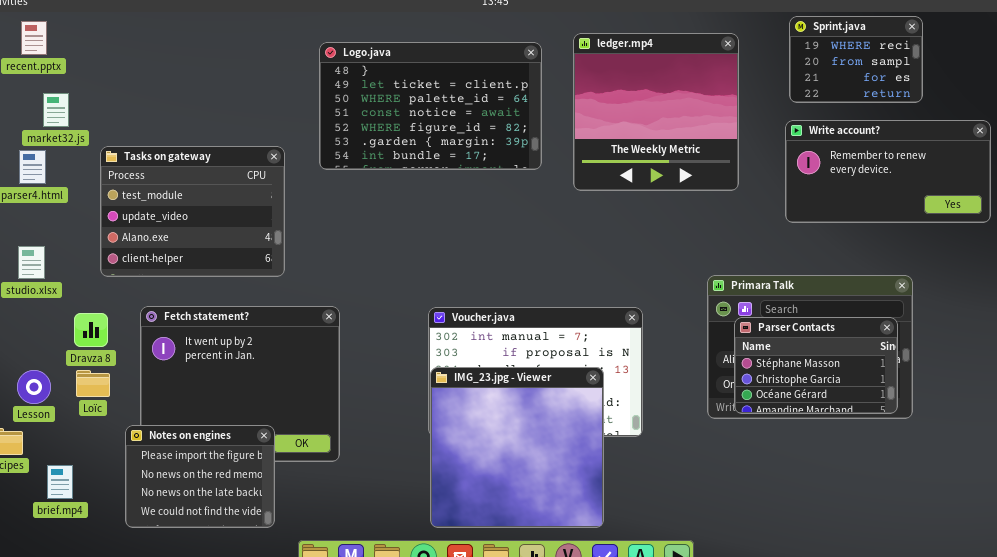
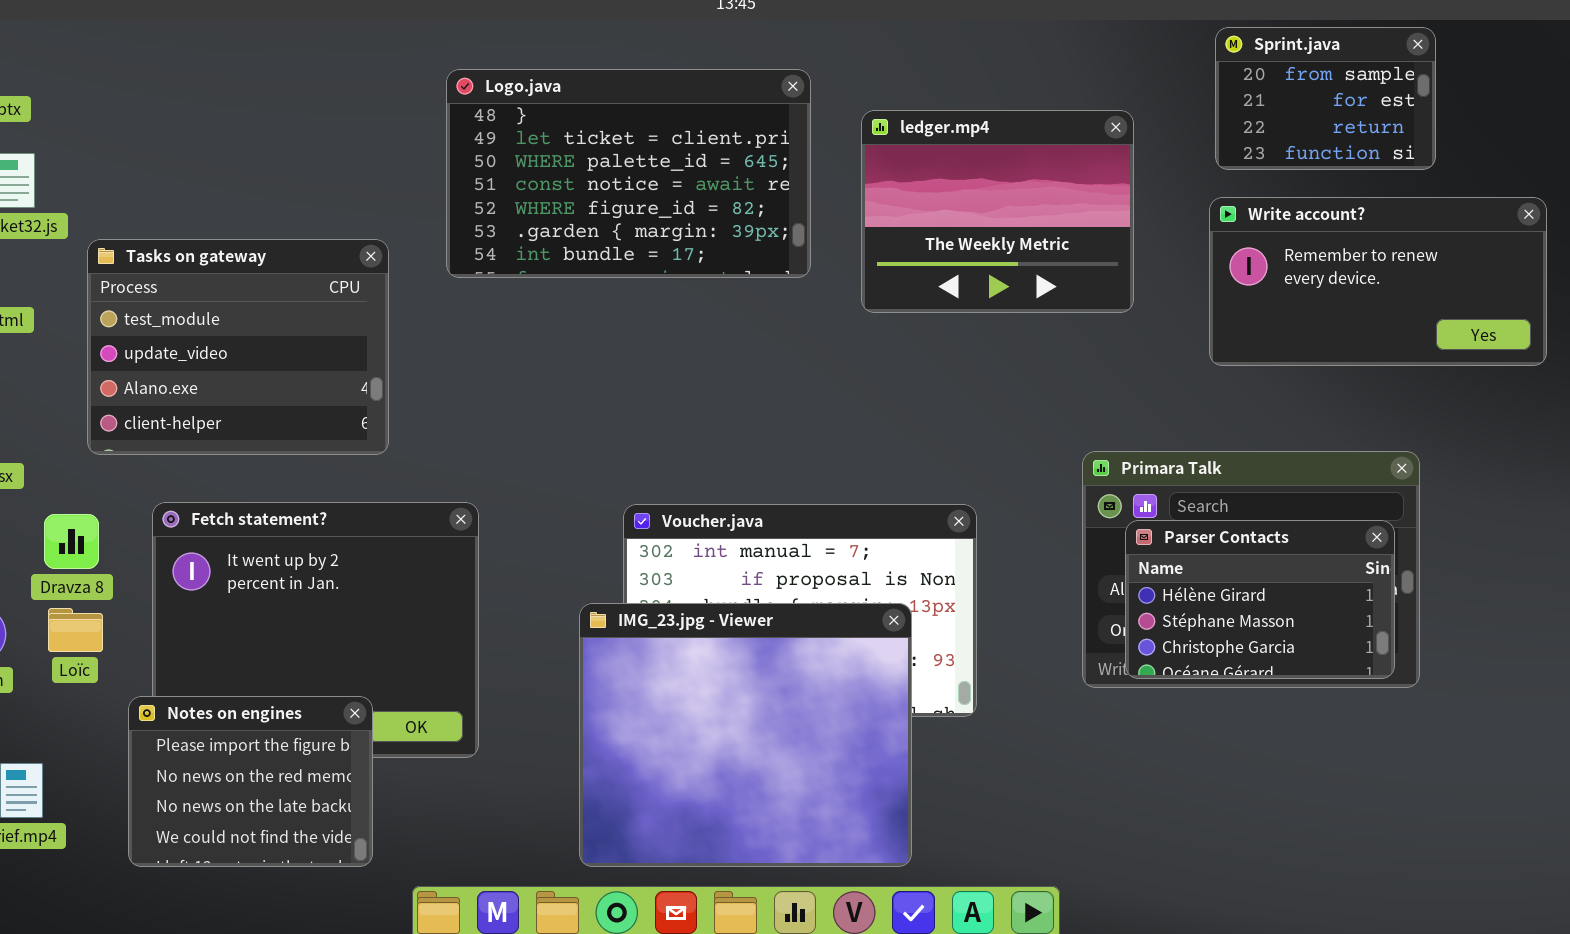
Sprint.java: [789,16,923,103] -> [1215,27,1436,170], scrolled down 1 row
ledger.mp4: [573,33,739,191] -> [861,110,1134,313], resized
Parser Contacts: [734,317,898,414] -> [1125,520,1395,679], scrolled up 1 row
IMG_23.jpg - Viewer: [430,367,604,528] -> [579,603,912,867], resized

